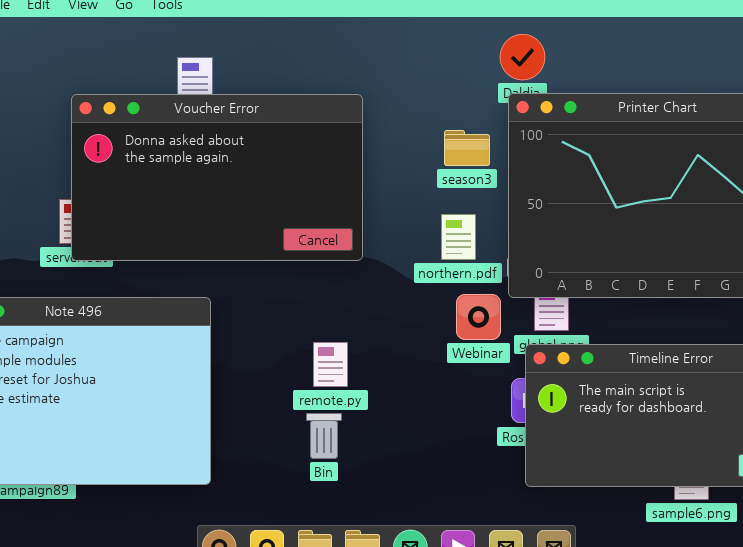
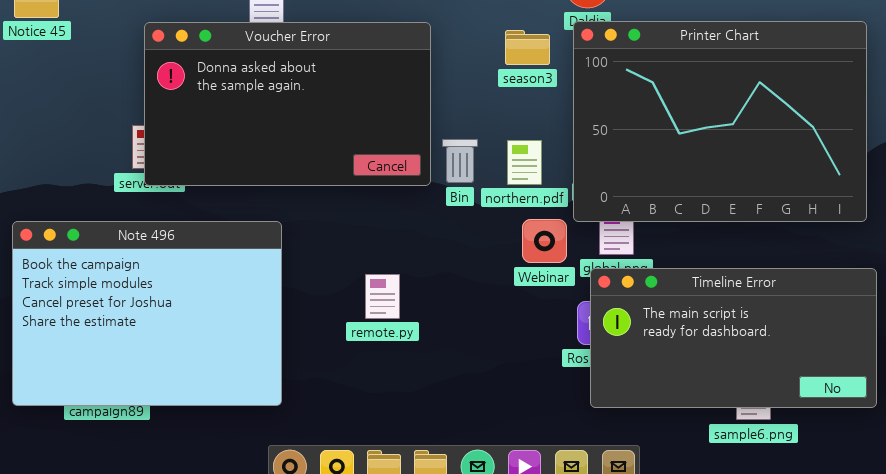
season3: [444,130,490,166] -> [505,30,550,65], moved
remote.py: [313,342,348,387] -> [365,274,400,319], moved
Bin: [306,413,342,459] -> [442,139,478,183], moved

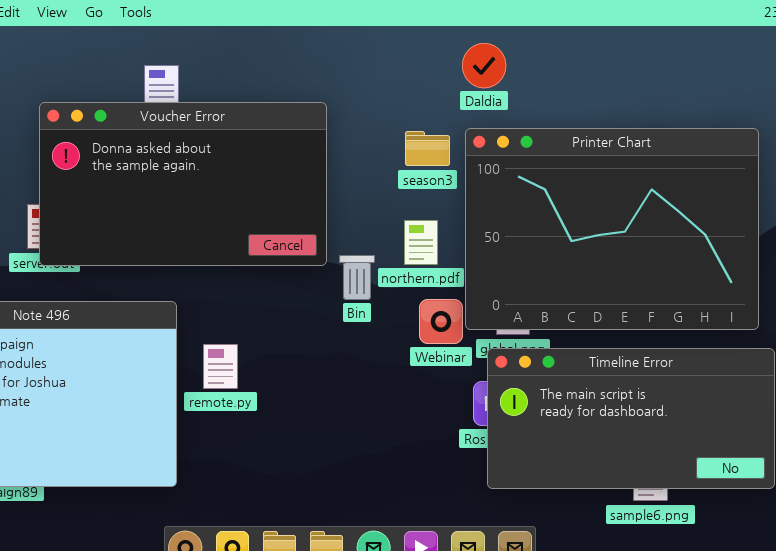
Printer Chart: [573,21,867,222] -> [465,128,759,330], moved
season3: [505,30,550,65] -> [405,131,450,166], moved
Bin: [442,139,478,183] -> [339,255,375,300], moved
remote.py: [365,274,400,319] -> [203,344,238,389], moved

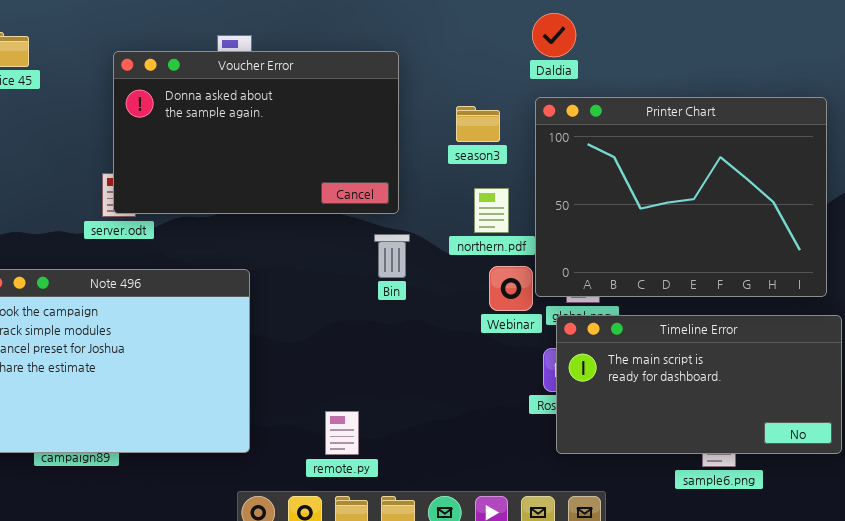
Voucher Error: [39,102,327,266] -> [113,51,399,214], moved
season3: [405,131,450,166] -> [456,106,500,142], moved
Bin: [339,255,375,300] -> [374,234,410,278], moved
remote.py: [203,344,238,389] -> [325,411,359,455], moved

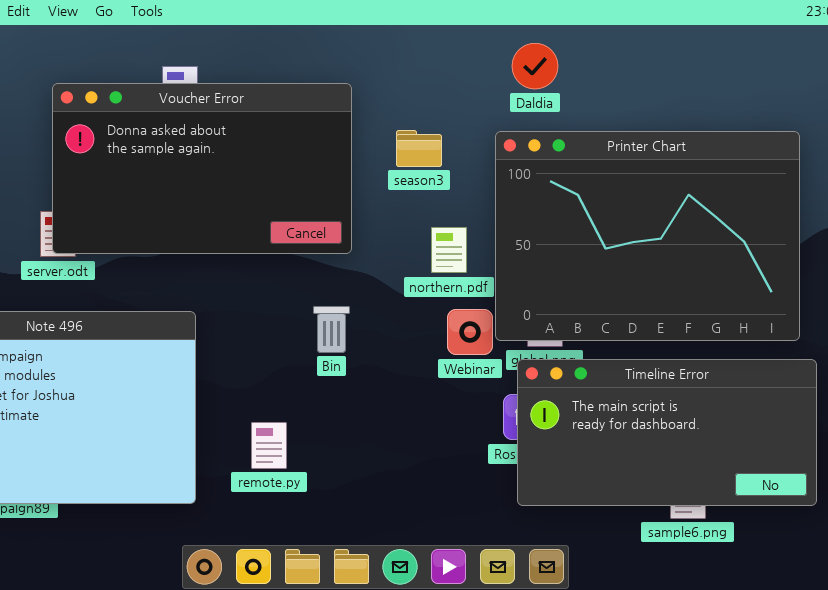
Daldia: [532,13,576,57] -> [512,43,558,89], moved
season3: [456,106,500,142] -> [396,130,442,167], moved
Bin: [374,234,410,278] -> [313,306,350,353], moved
remote.py: [325,411,359,455] -> [251,422,287,469], moved

